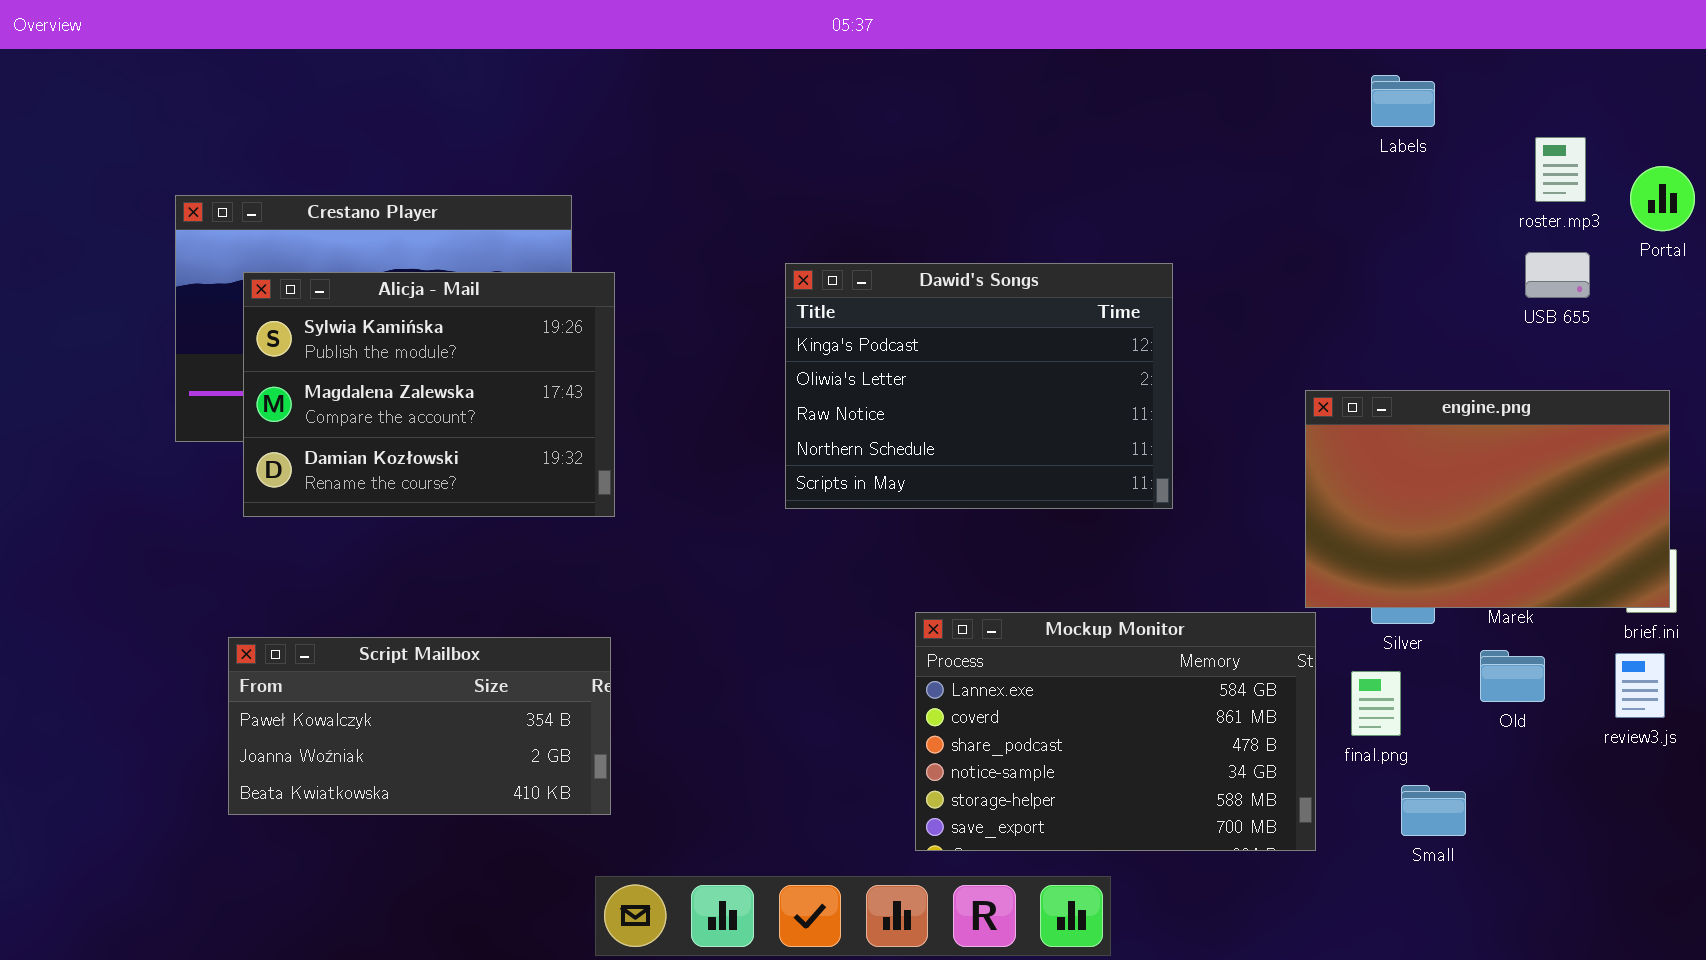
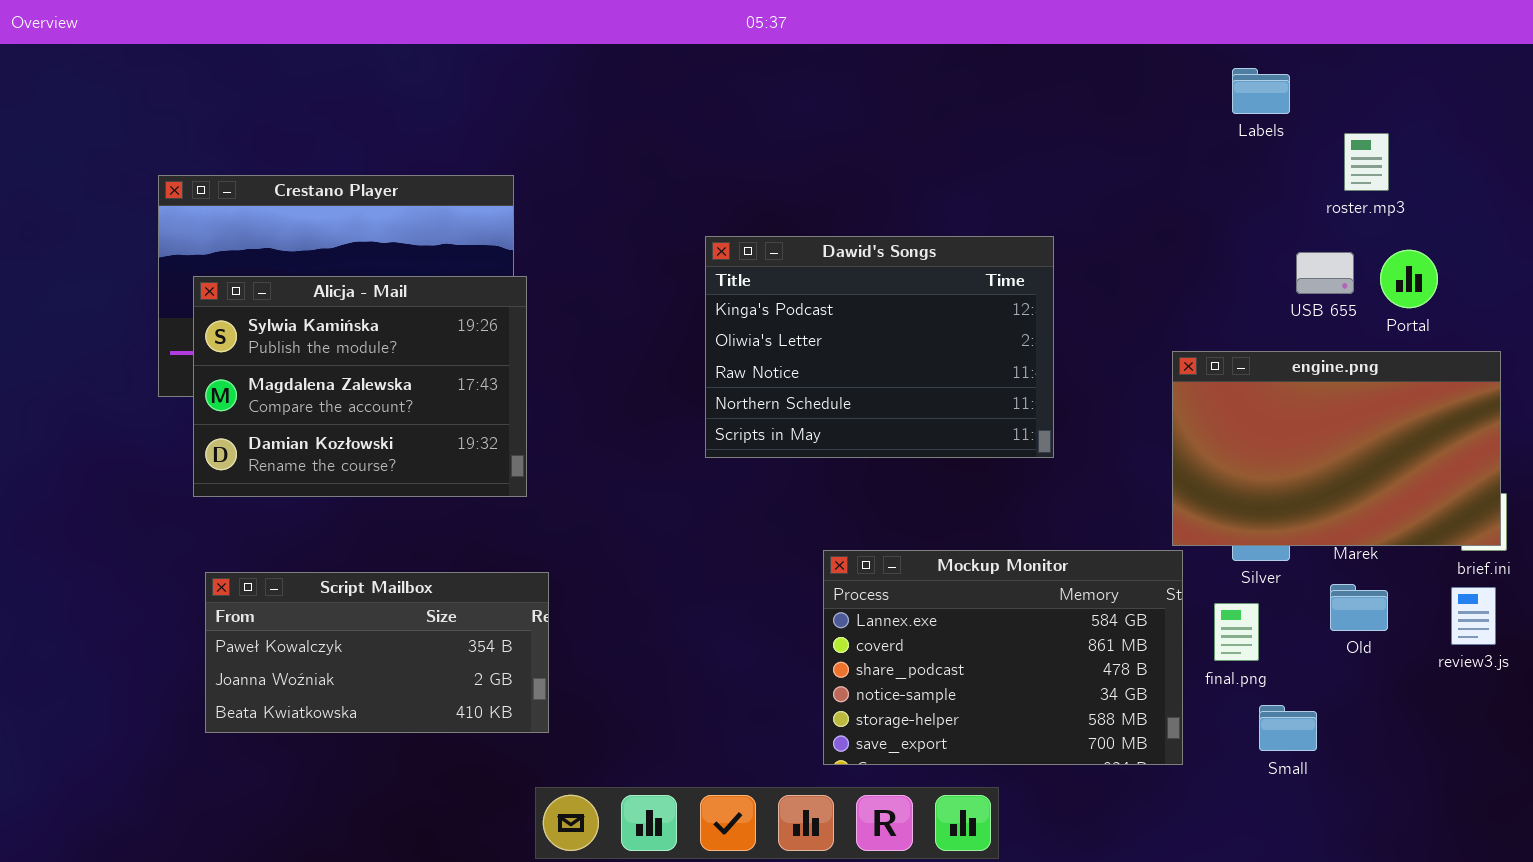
roster.mp3: [1535,137,1586,202] -> [1344,133,1389,191], moved
Portal: [1630,166,1695,231] -> [1380,250,1438,308], moved
USB 655: [1525,252,1590,298] -> [1296,252,1354,294], moved
Alicja - Mail: [243,272,615,517] -> [193,276,527,497], moved

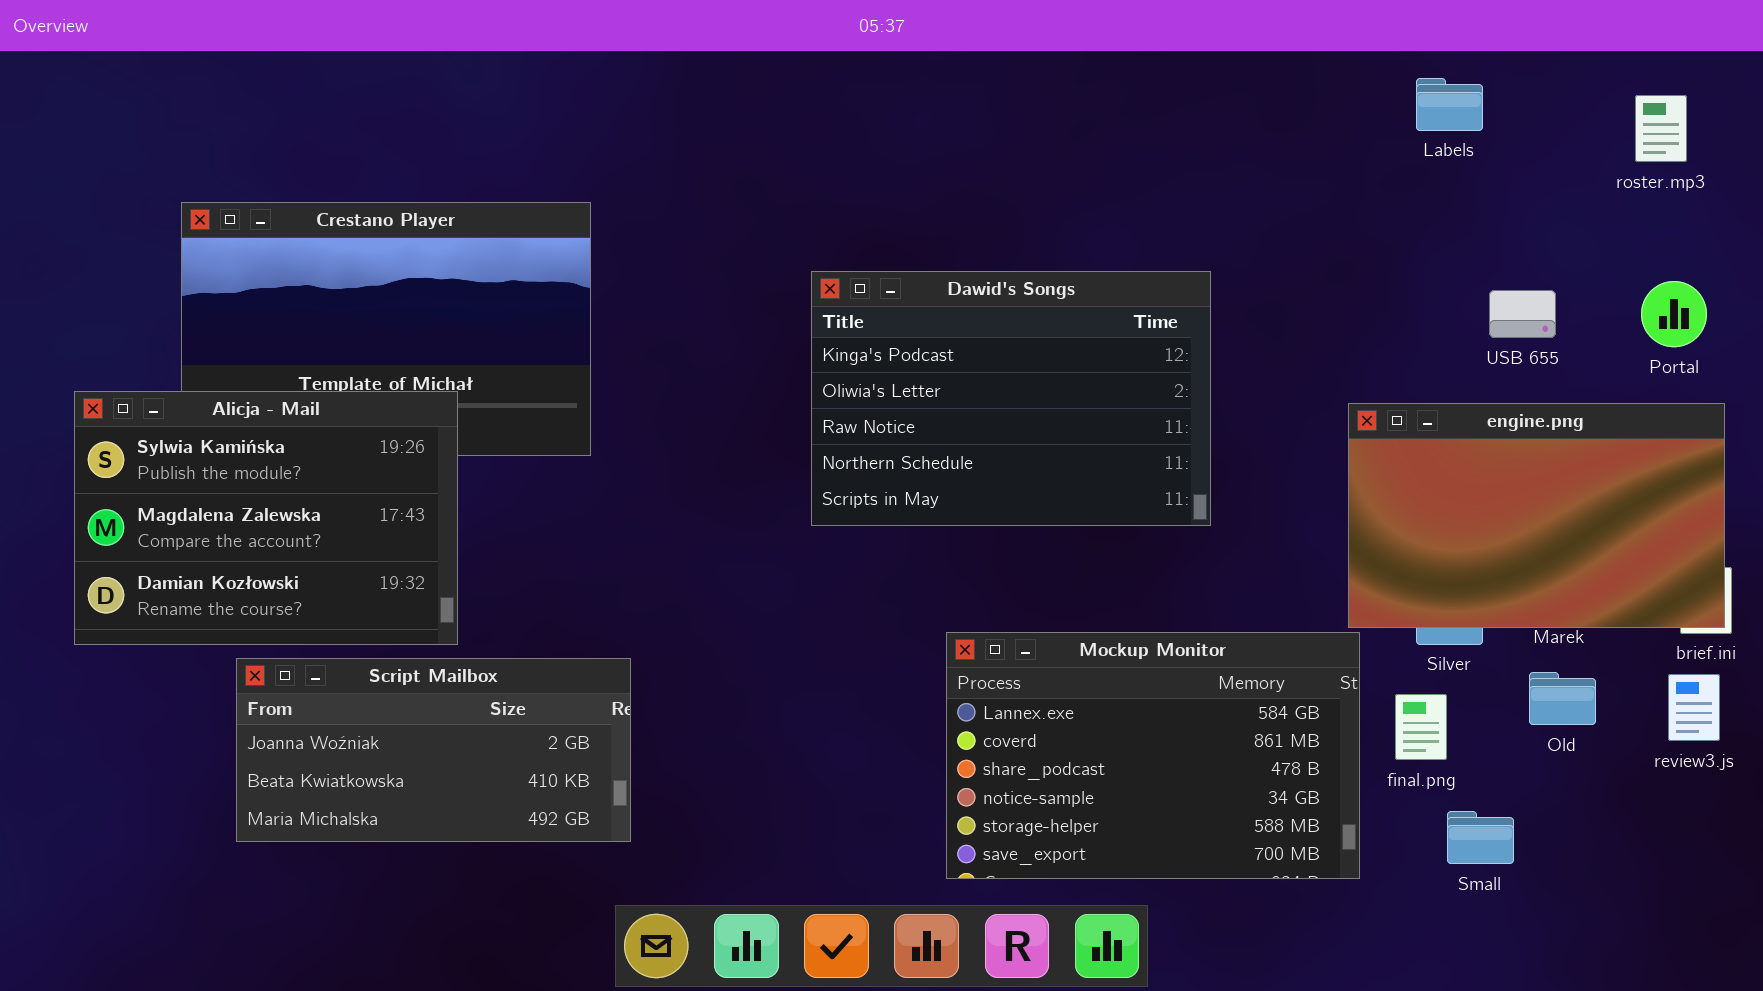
roster.mp3: [1344,133,1389,191] -> [1635,95,1687,162], moved
Portal: [1380,250,1438,308] -> [1641,281,1707,347], moved
Alicja - Mail: [193,276,527,497] -> [74,391,458,645], moved
Script Mailbox: [205,572,549,733] -> [236,658,631,842], scrolled down 1 row

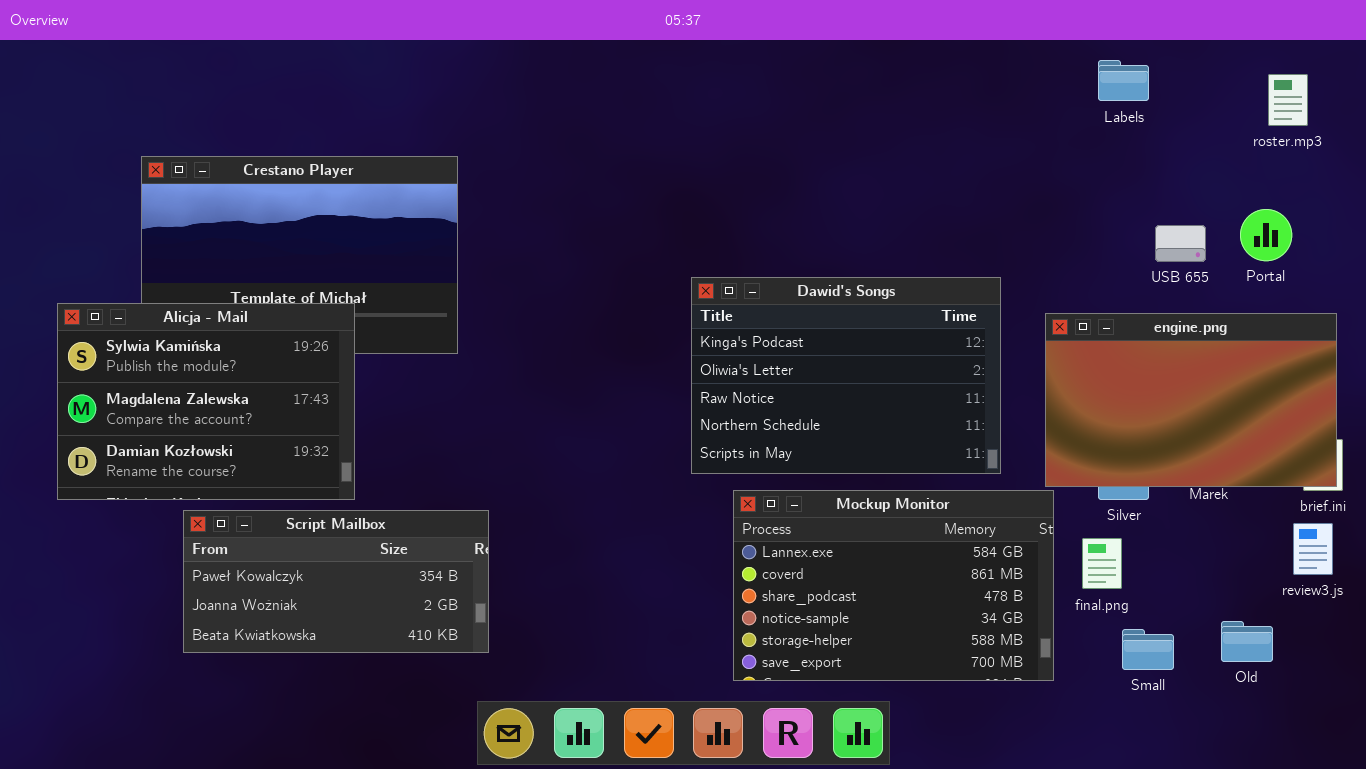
Dawid's Songs: [811,271,1211,526] -> [691,277,1001,474], moved
Portal: [1641,281,1707,347] -> [1240,209,1292,261], moved
Script Mailbox: [236,658,631,842] -> [183,510,489,653], scrolled up 1 row
Old: [1529,672,1596,725] -> [1221,621,1273,662], moved

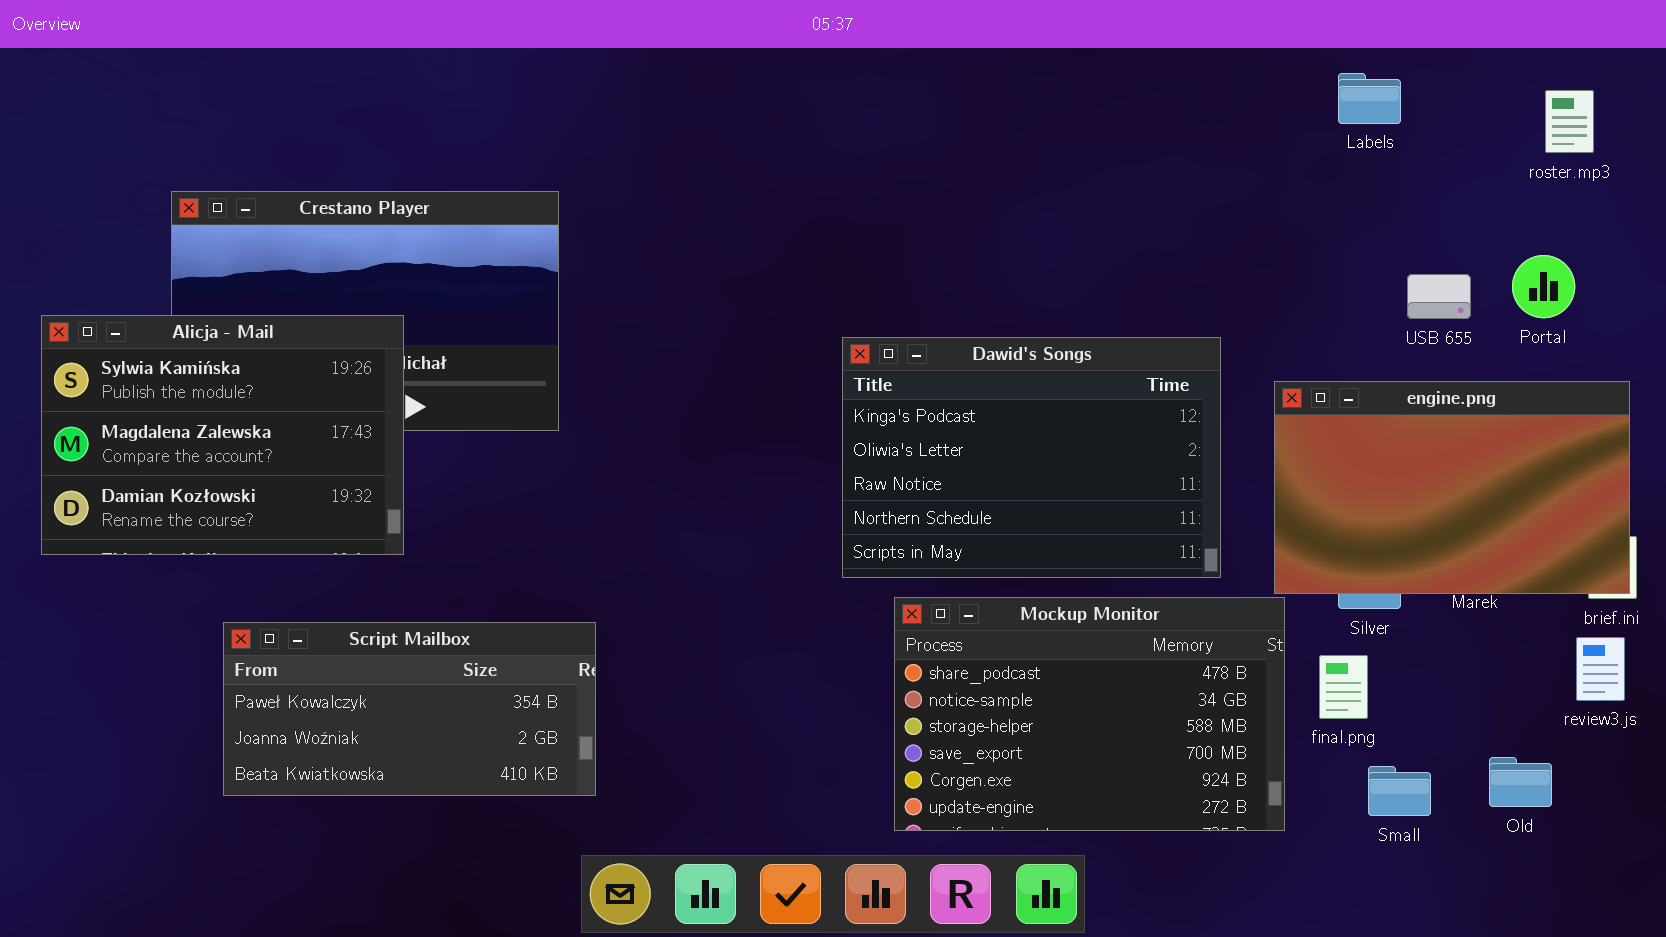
Alicja - Mail: [57,303,355,500] -> [41,315,404,555], moved
Mockup Monitor: [733,490,1054,681] -> [894,597,1285,831], scrolled down 2 rows

